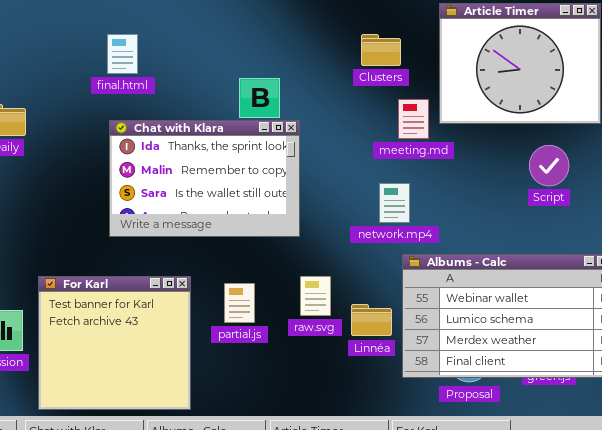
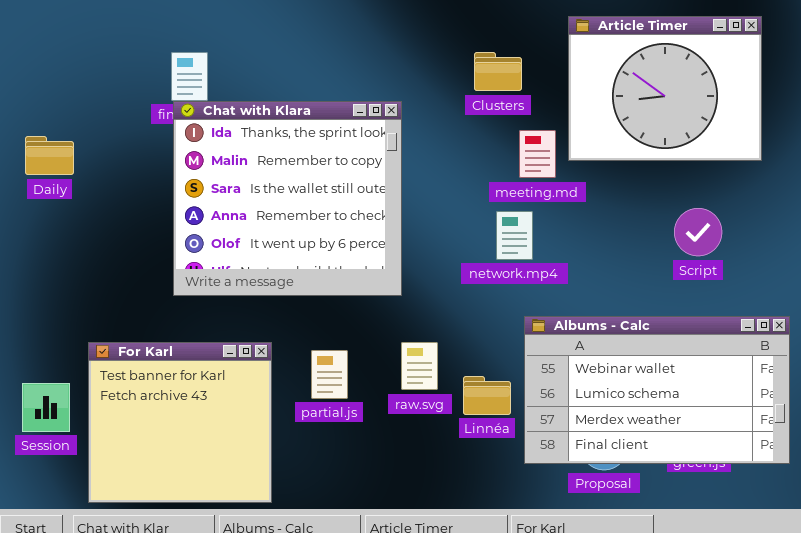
Chat with Klara: [109,120,300,237] -> [173,101,402,296], resized
Script: [529,145,569,186] -> [674,208,722,256], moved
network.mp4: [379,183,410,223] -> [496,211,533,260], moved

